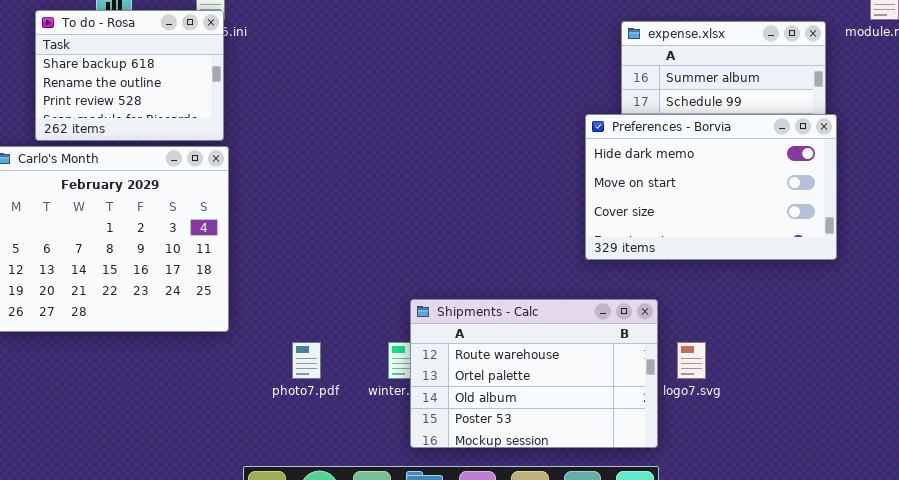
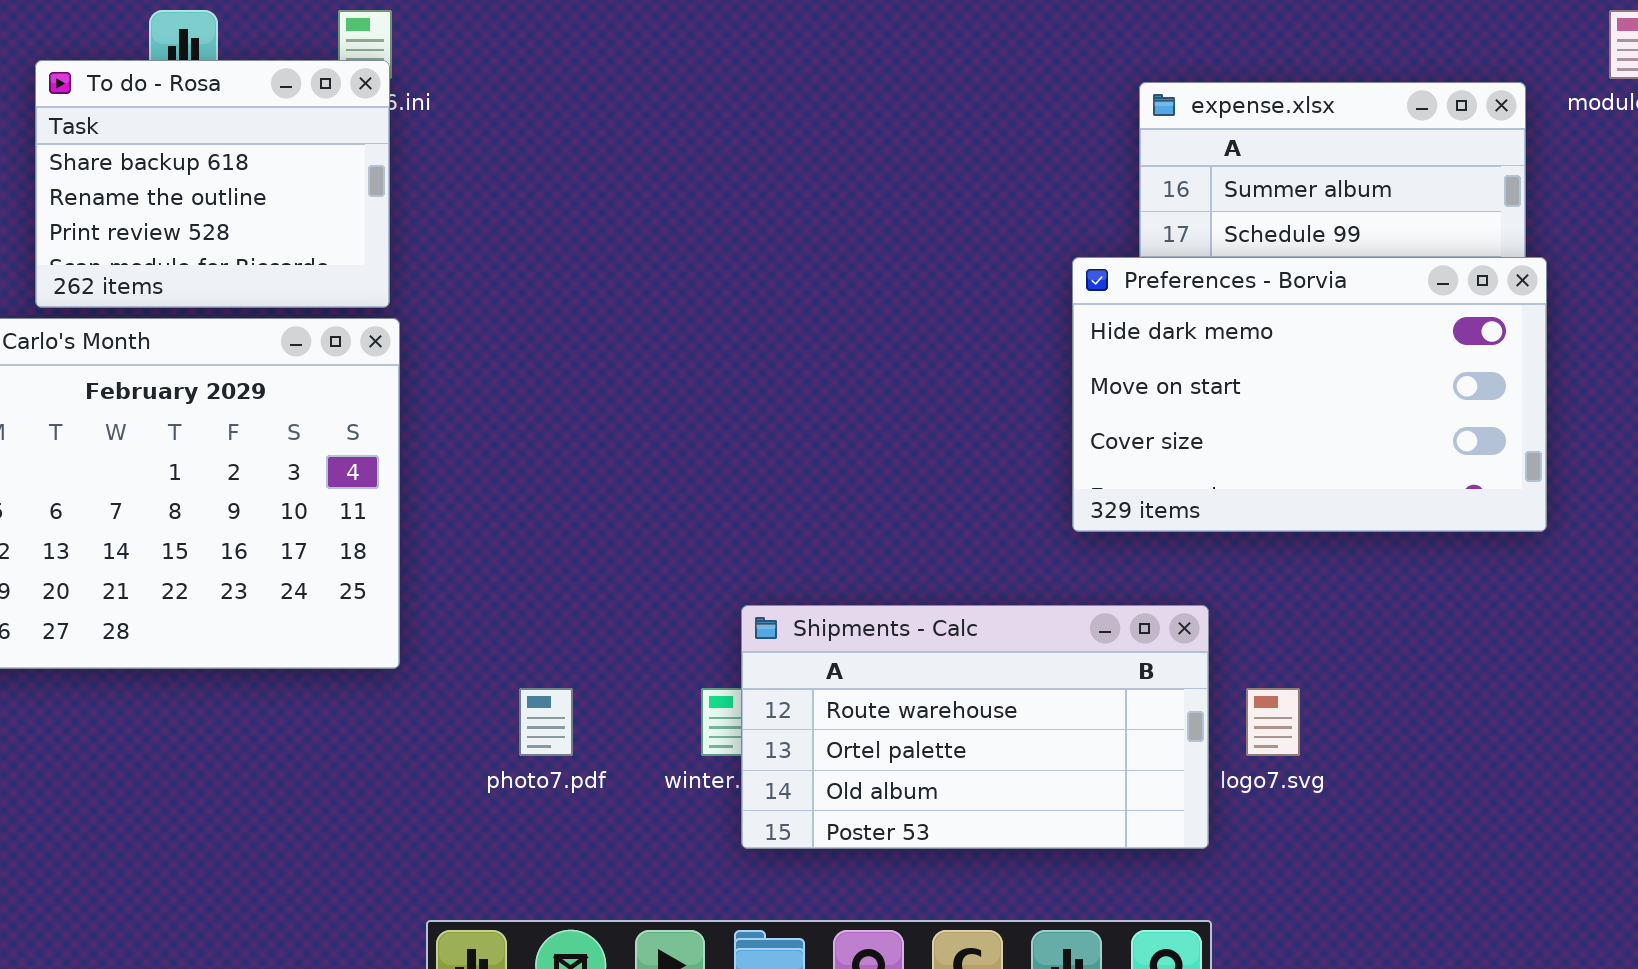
Shipments - Calc: [410,299,658,448] -> [741,605,1209,849], resized

